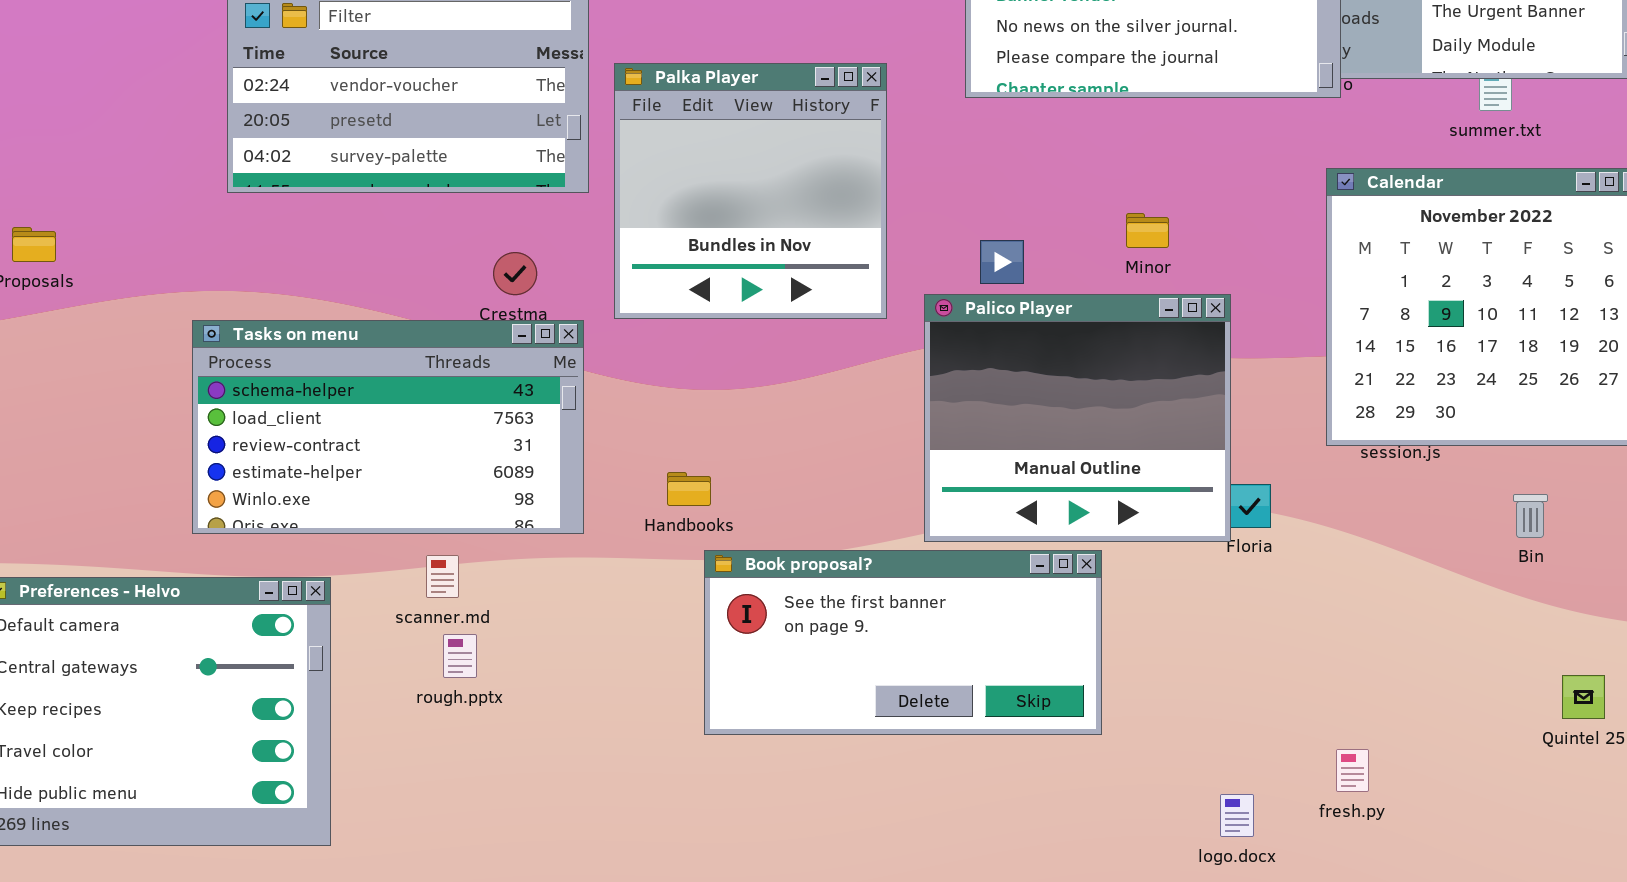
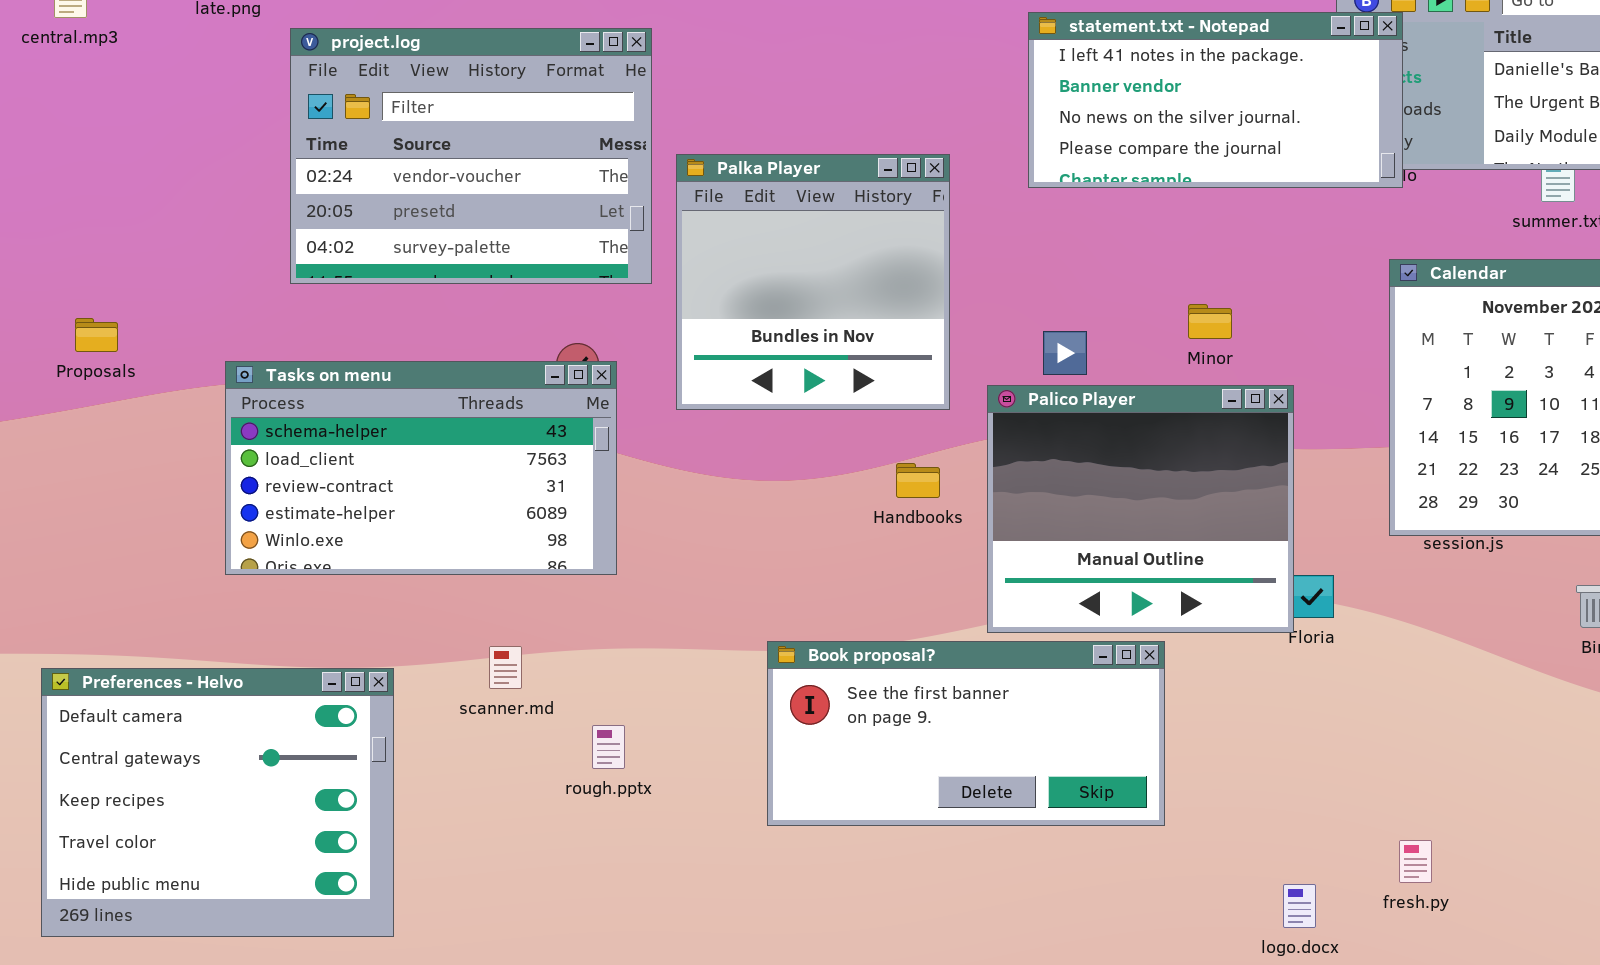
Tasks on menu: [192,320,584,534] -> [225,361,617,575], moved
Handbooks: [667,472,711,506] -> [896,463,940,498], moved
rough.pptx: [443,634,477,678] -> [592,725,625,769], moved

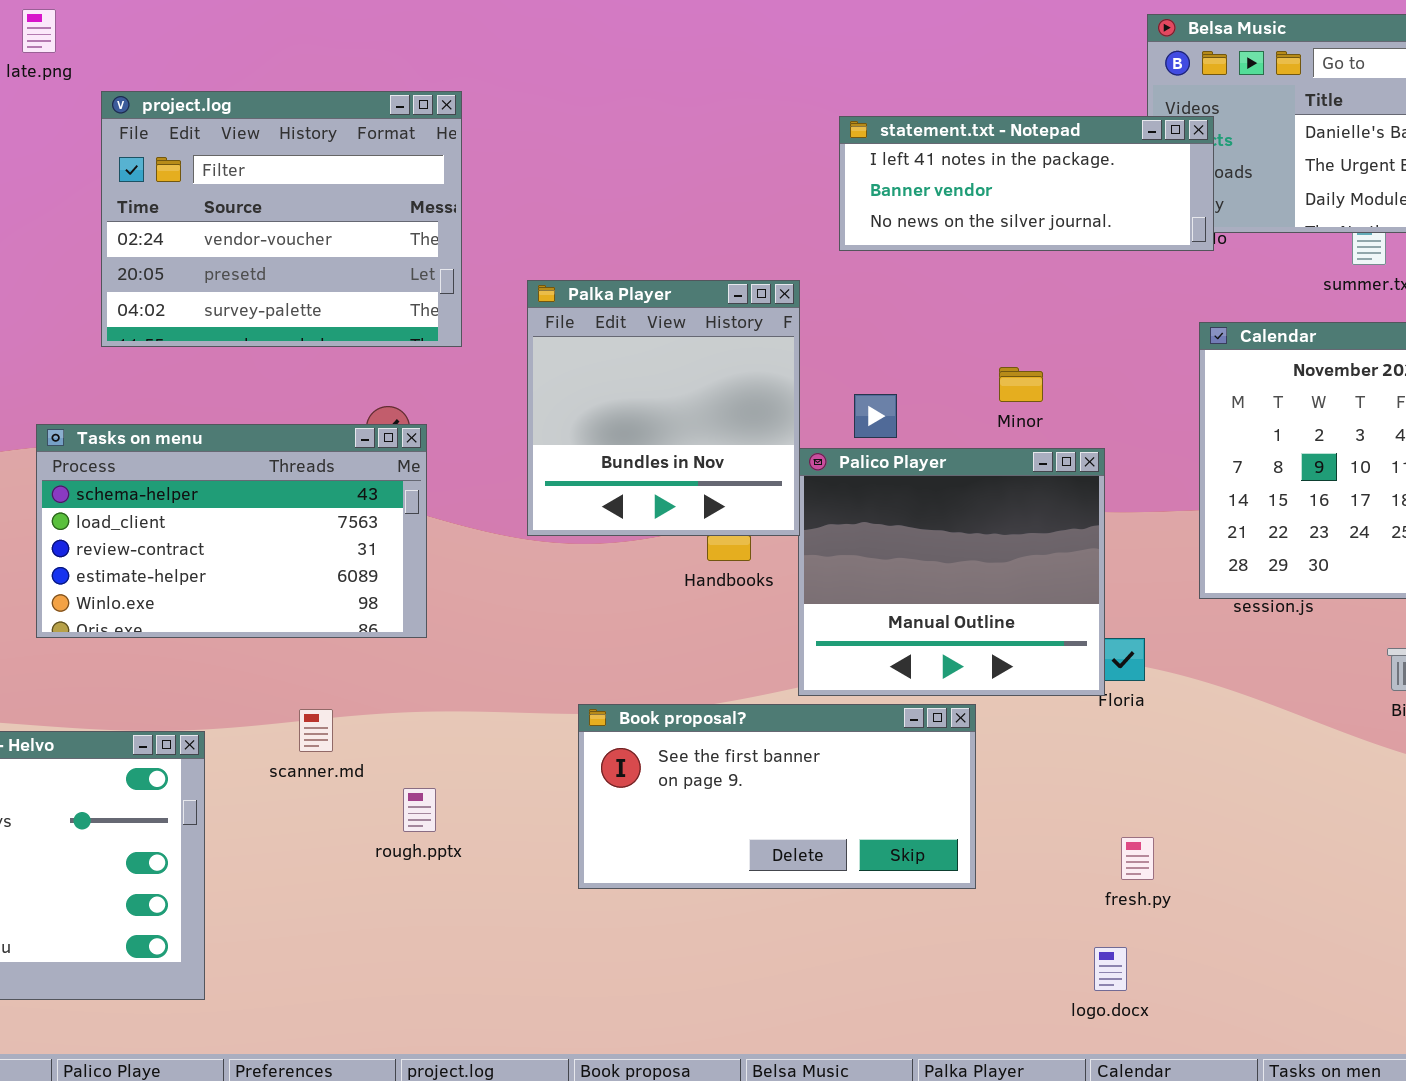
statement.txt - Notepad: [1028,12,1403,188] -> [839,116,1214,251], resized
Palka Player: [676,154,950,410] -> [527,280,800,536], moved
fresh.py: [1399,840,1432,883] -> [1121,837,1154,880], moved

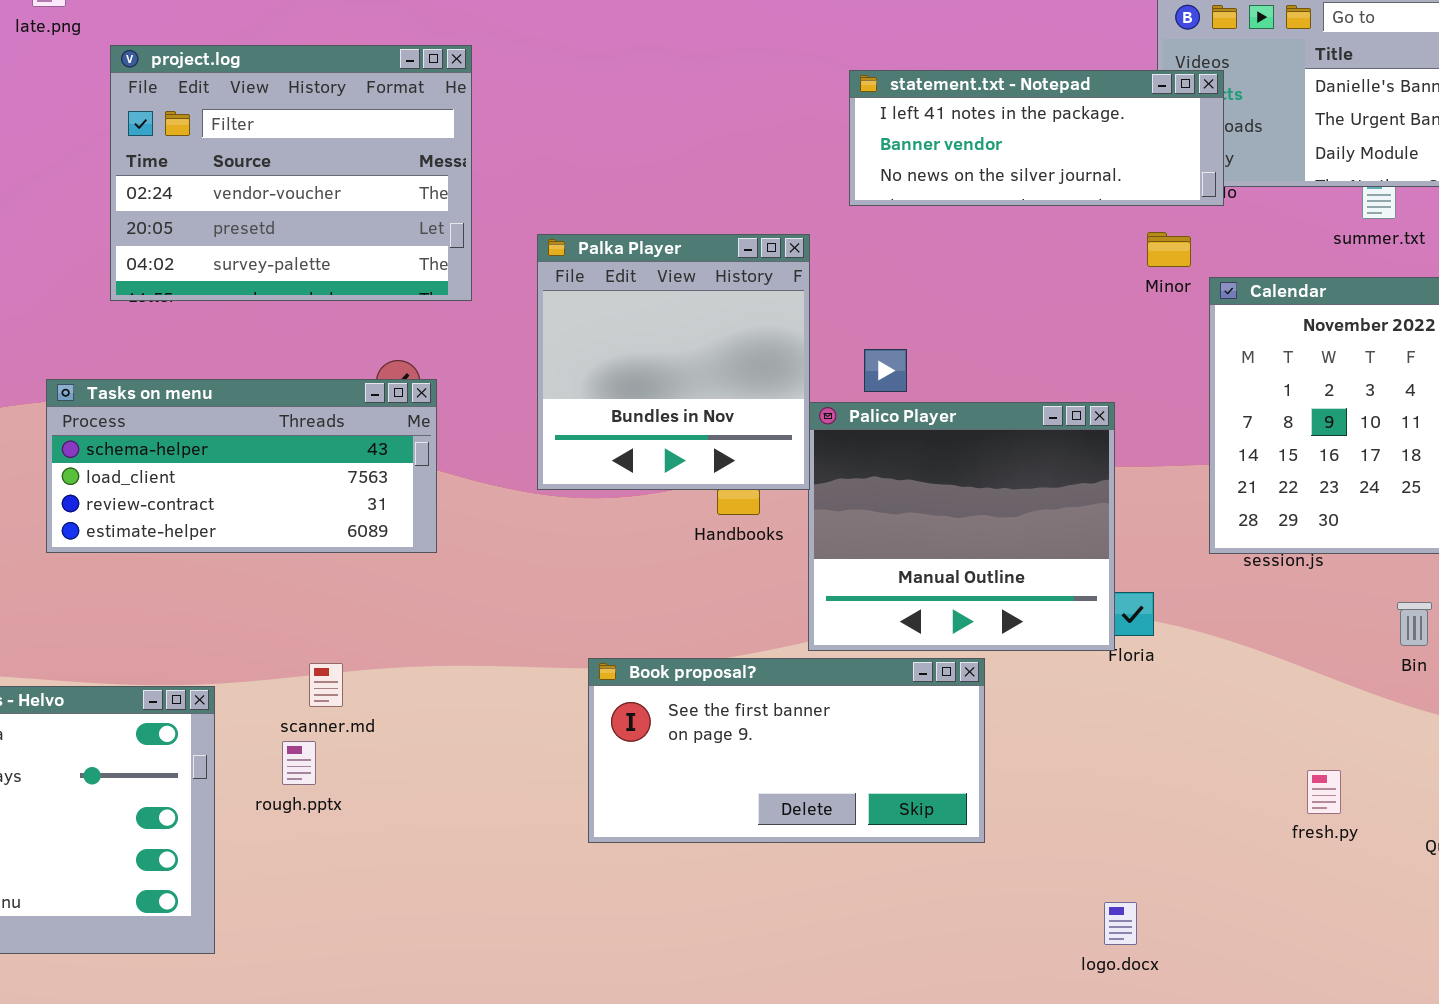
Minor: [999,367,1043,402] -> [1147,232,1191,267], moved
Tasks on menu: [36,424,427,638] -> [46,379,437,553], resized
rough.pptx: [403,788,436,832] -> [282,741,316,785], moved
fresh.py: [1121,837,1154,880] -> [1307,770,1341,814], moved

